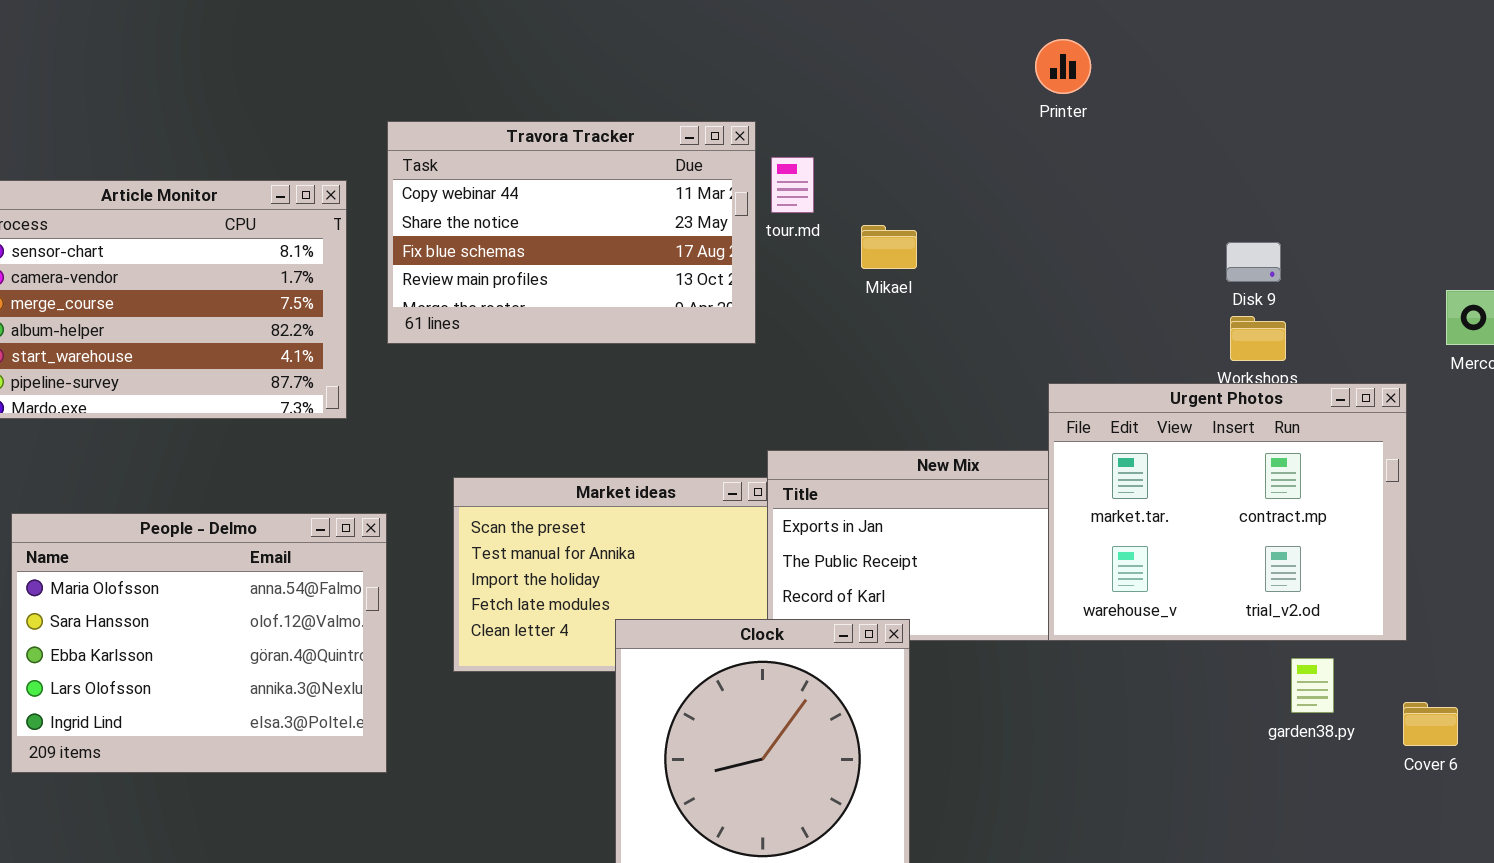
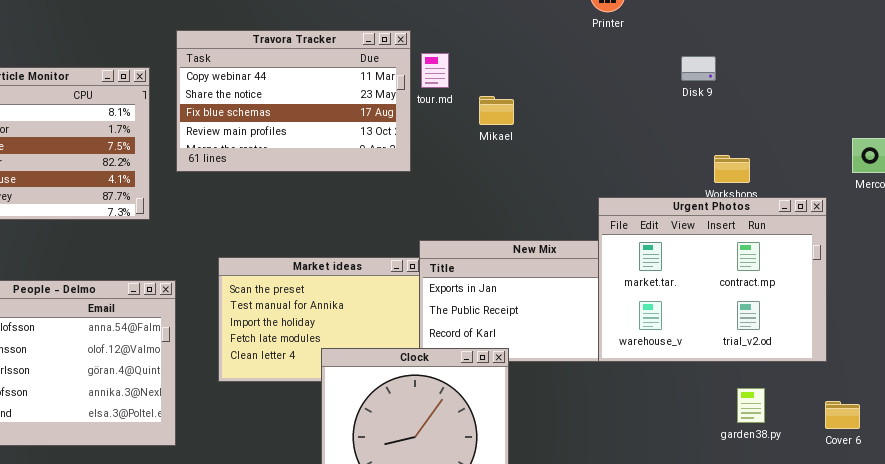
Disk 9: [1226,242,1281,282] -> [681,56,716,81], moved
garden38.py: [1291,658,1334,713] -> [737,388,765,423], moved

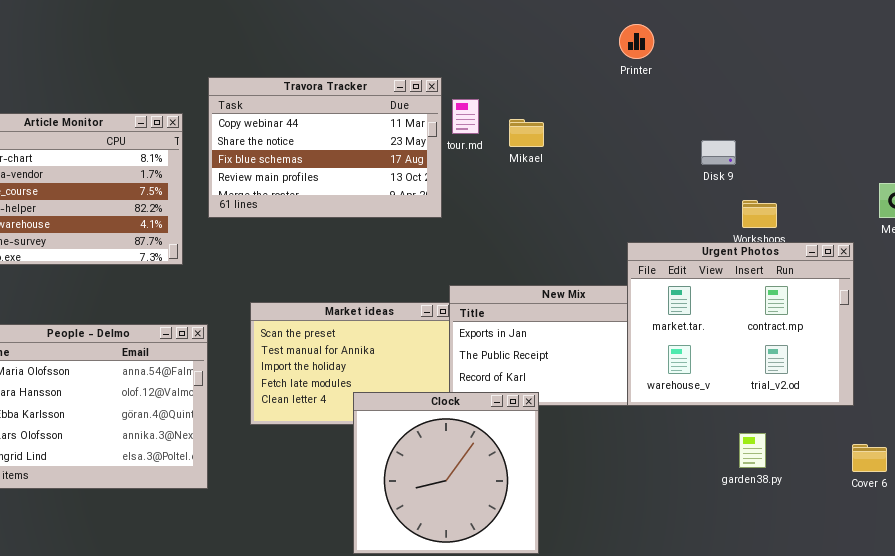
Disk 9: [681,56,716,81] -> [701,140,736,165], moved
Mikael: [479,96,514,125] -> [509,119,544,147], moved
garden38.py: [737,388,765,423] -> [739,433,766,468], moved

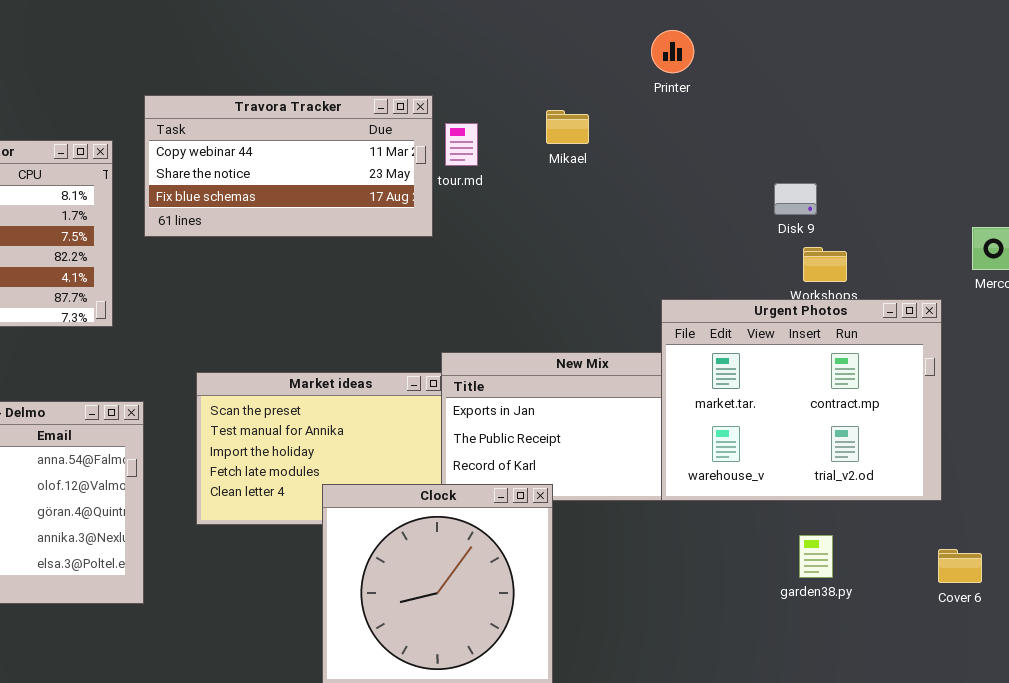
Travora Tracker: [208,77,442,218] -> [144,95,433,237], resized
Mikael: [509,119,544,147] -> [546,110,589,144], moved
Disk 9: [701,140,736,165] -> [774,183,817,215], moved

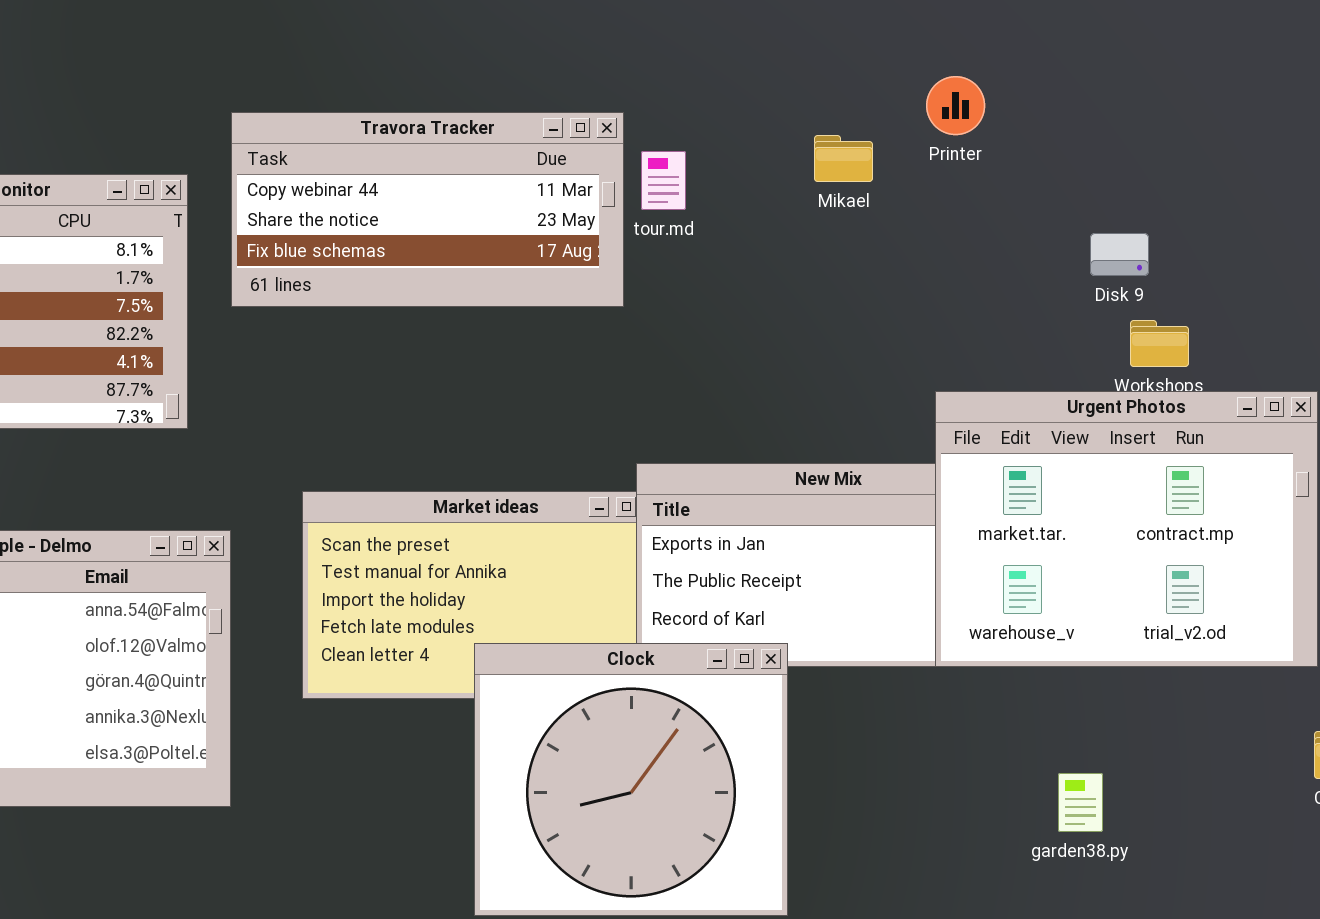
Printer: [651,30,694,73] -> [926,76,985,135], moved
Mikael: [546,110,589,144] -> [814,135,873,182], moved
garden38.py: [799,535,833,578] -> [1058,773,1103,832], moved

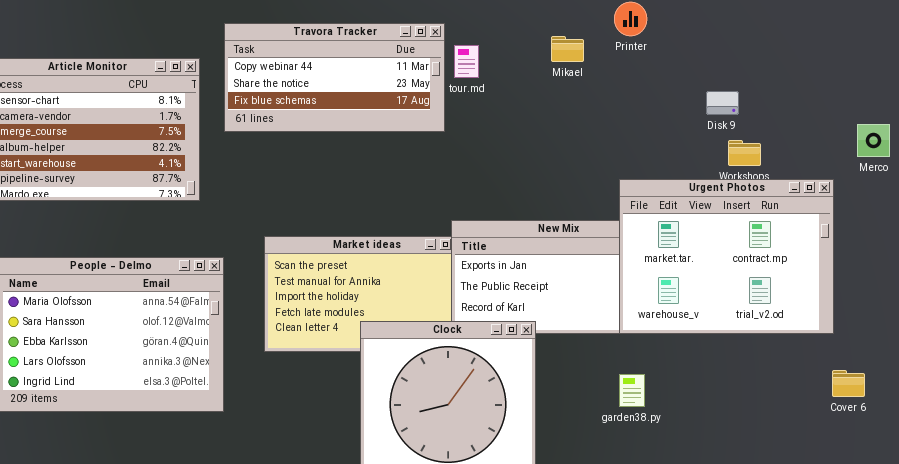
garden38.py: [1058,773,1103,832] -> [619,374,645,407], moved

